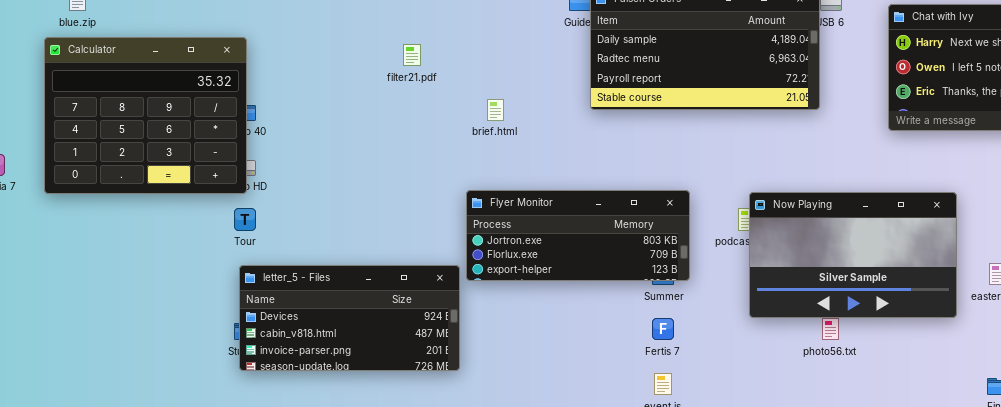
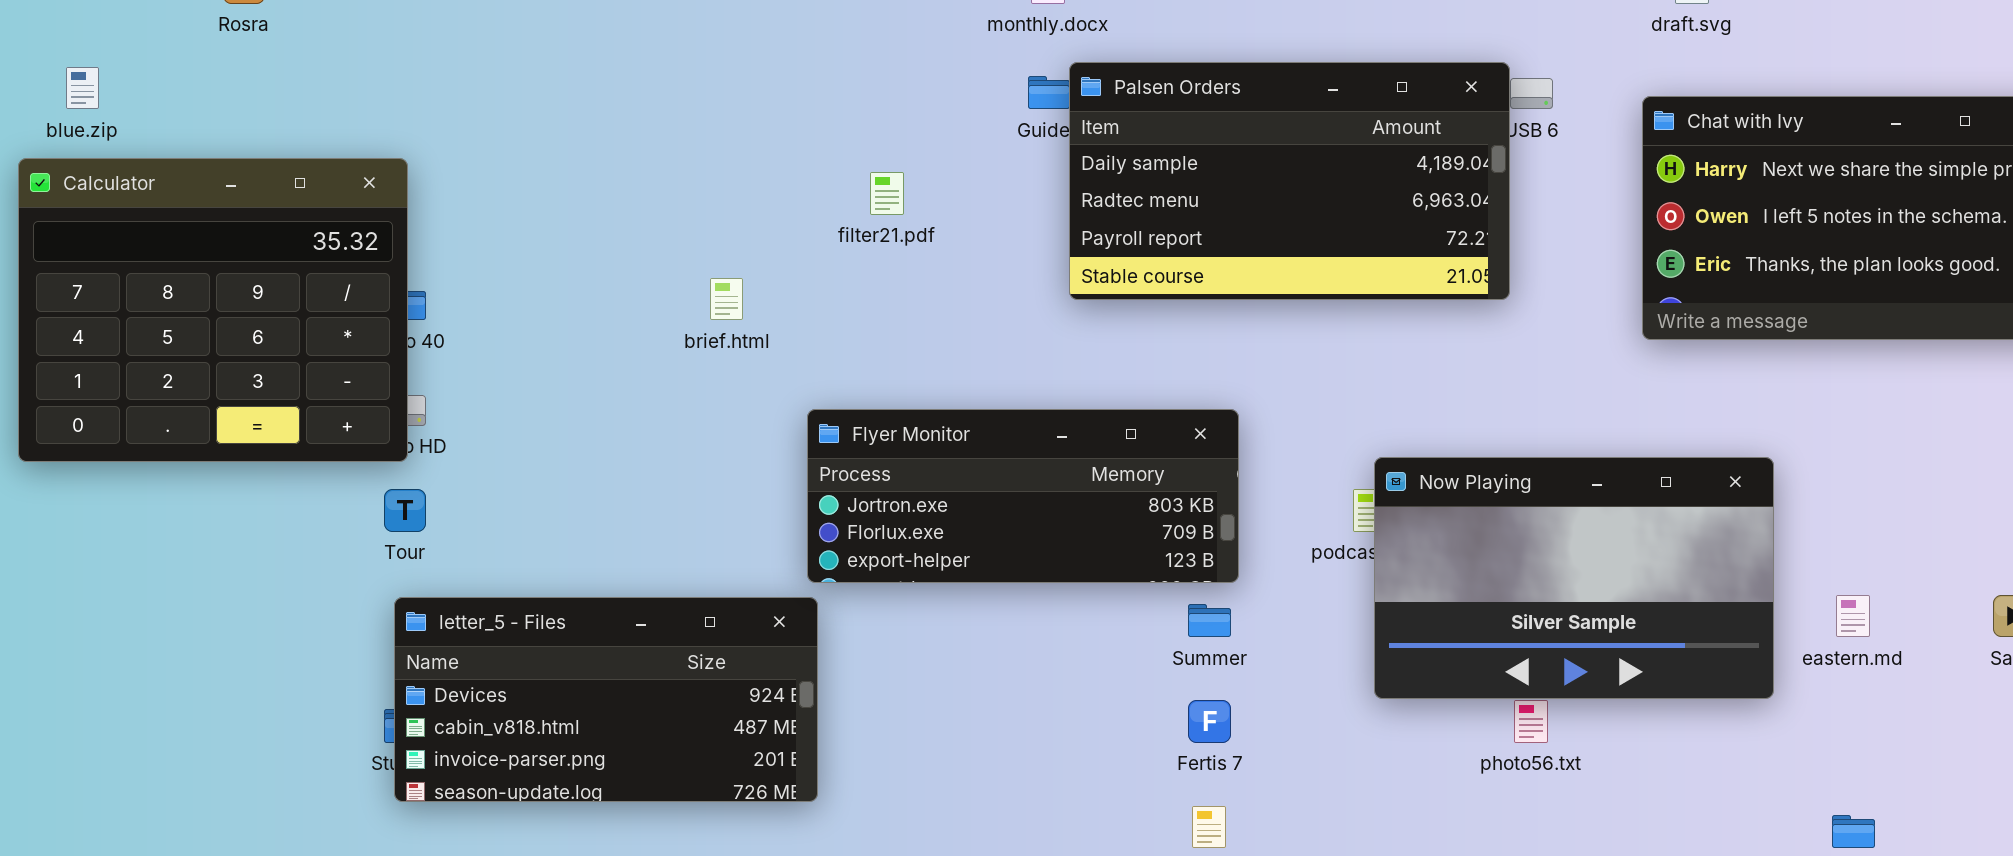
filter21.pdf: [403,44,421,66] -> [870,172,904,215], moved
brief.html: [487,99,504,121] -> [710,278,743,320], moved
Flyer Monitor: [466,190,690,281] -> [807,409,1239,583], moved

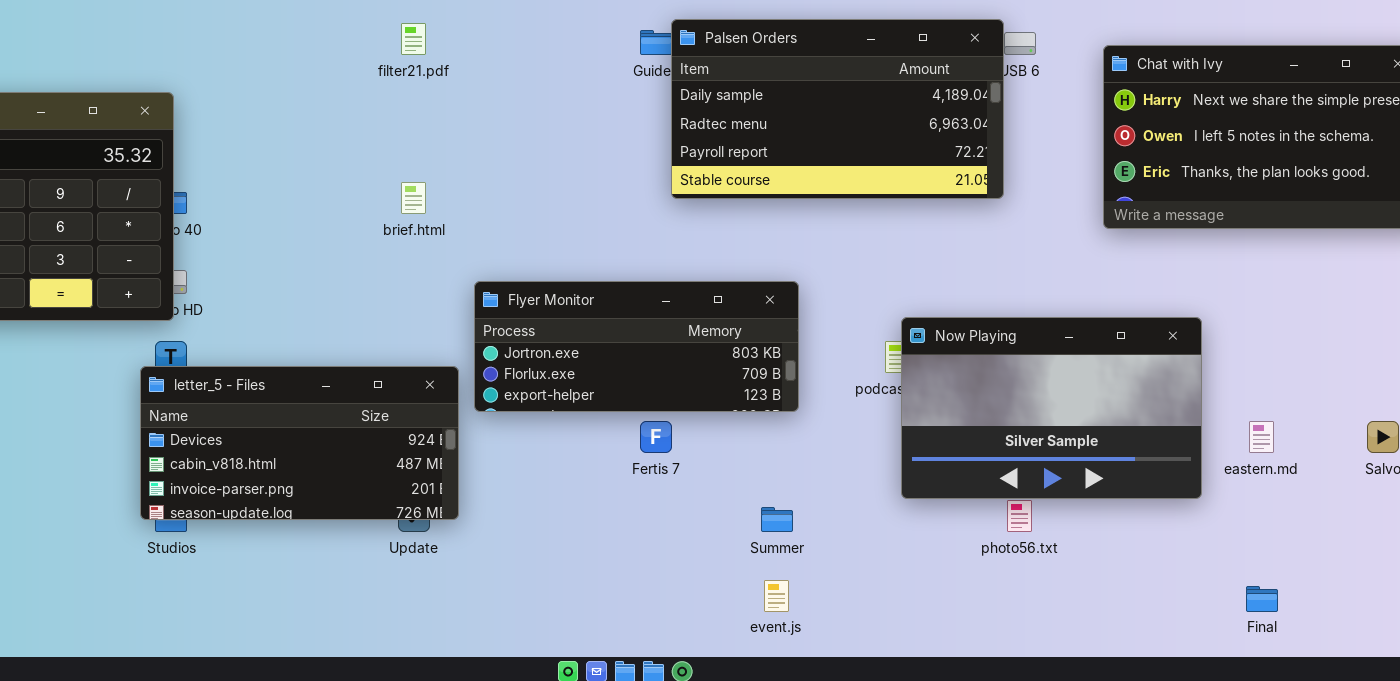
filter21.pdf: [870,172,904,215] -> [401,23,426,55], moved
letter_5 - Files: [394,597,818,802] -> [140,366,459,520], moved
Summer: [1188,604,1231,637] -> [761,507,793,532], moved
Fertis 7: [1188,700,1231,743] -> [640,421,672,453], moved

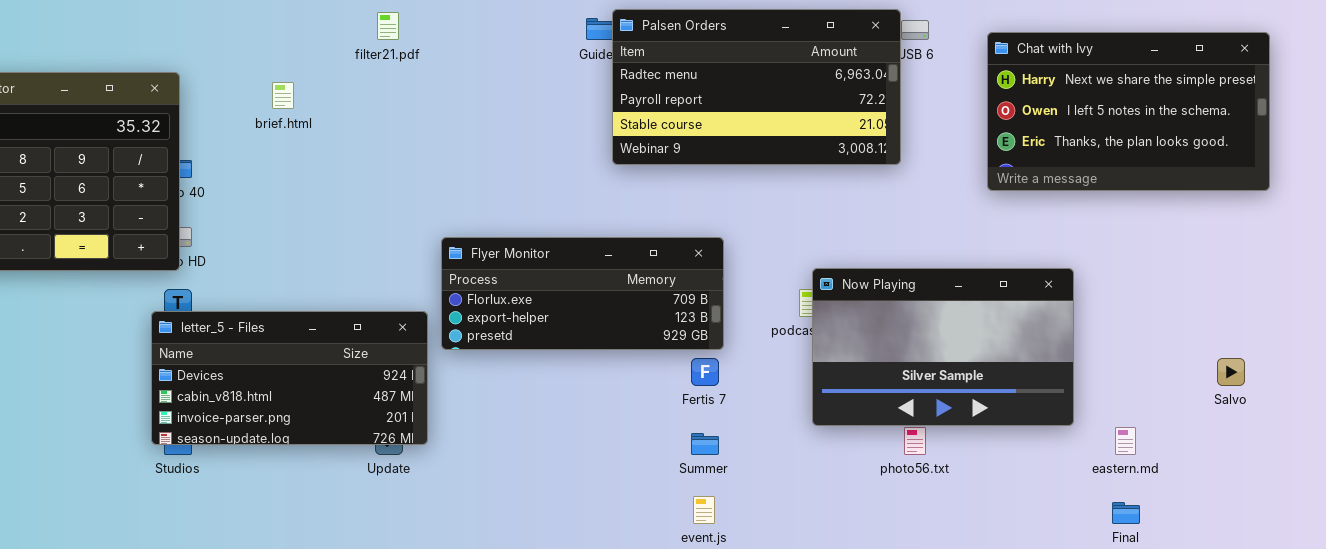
Palsen Orders: [671,19,1004,199] -> [612,9,901,165], scrolled down 1 row
brief.html: [401,182,426,214] -> [272,82,294,109], moved
Flyer Monitor: [474,281,799,412] -> [441,237,724,350], scrolled down 1 row
Fertis 7: [640,421,672,453] -> [691,358,719,386], moved
eastern.md: [1249,421,1274,453] -> [1115,427,1136,455], moved

